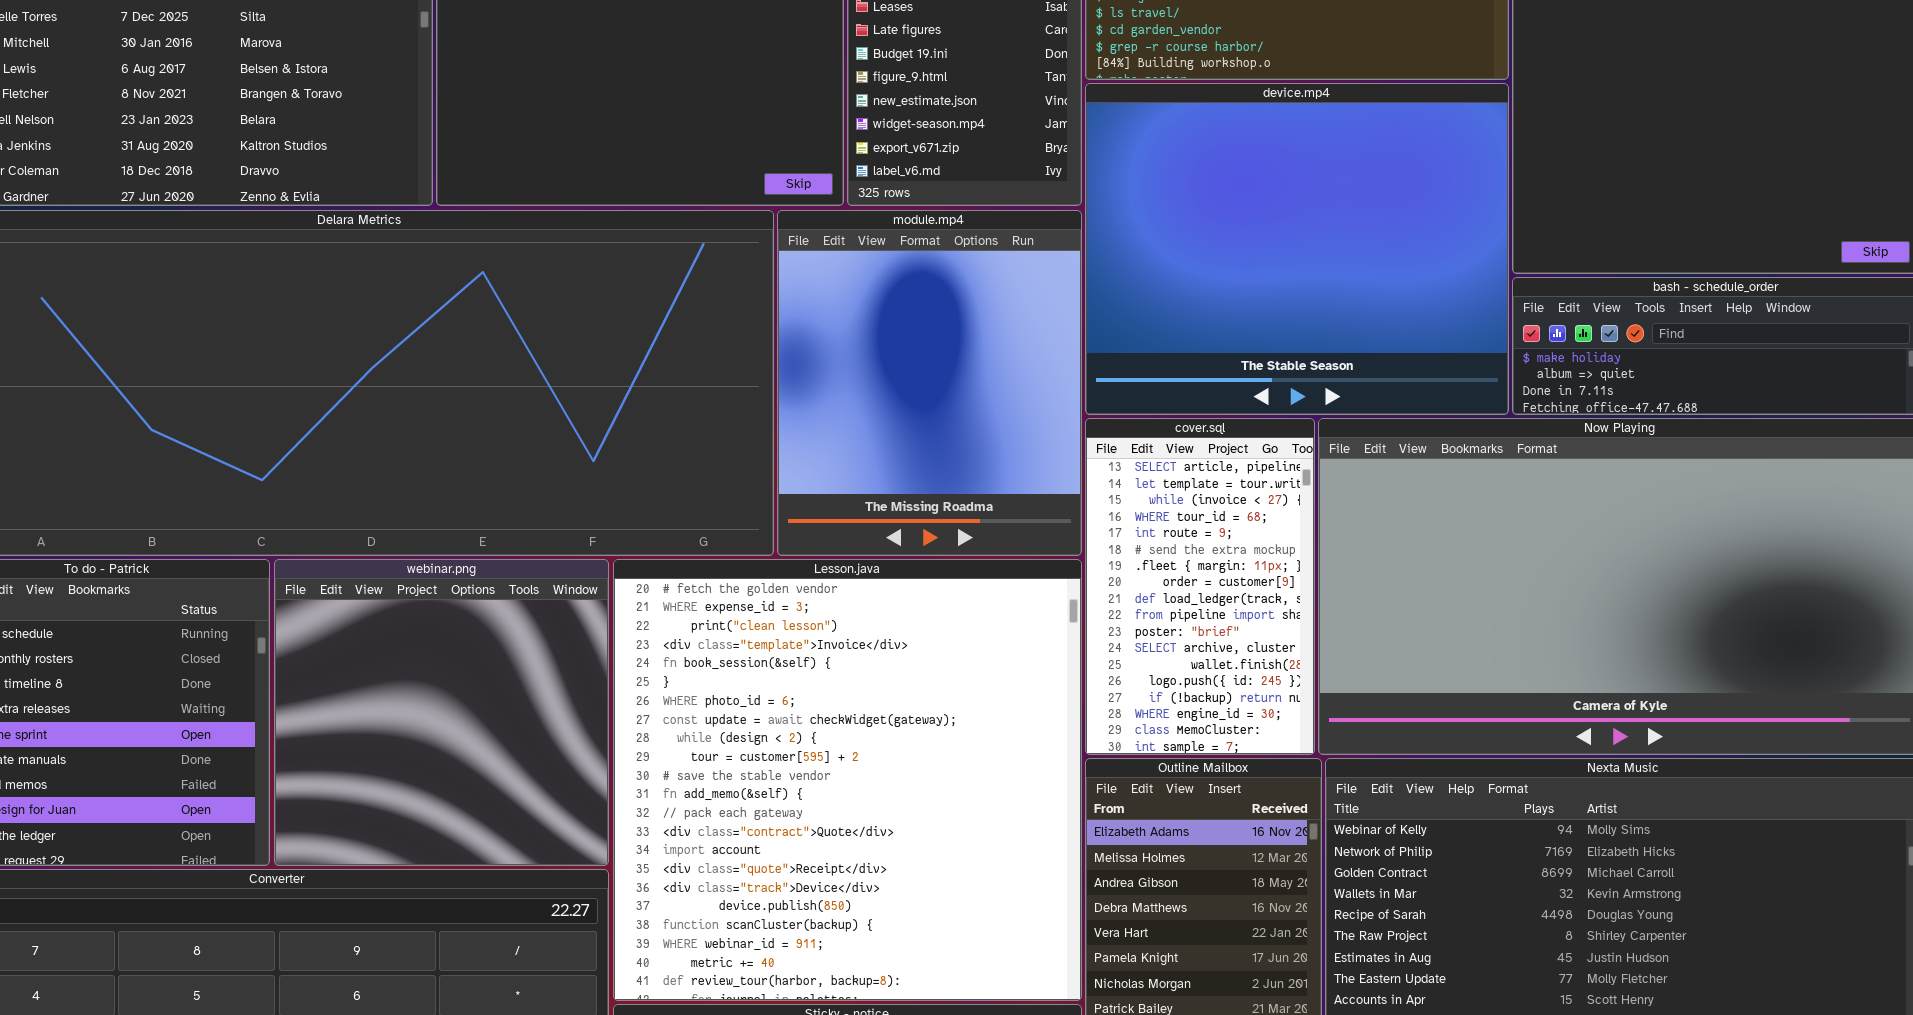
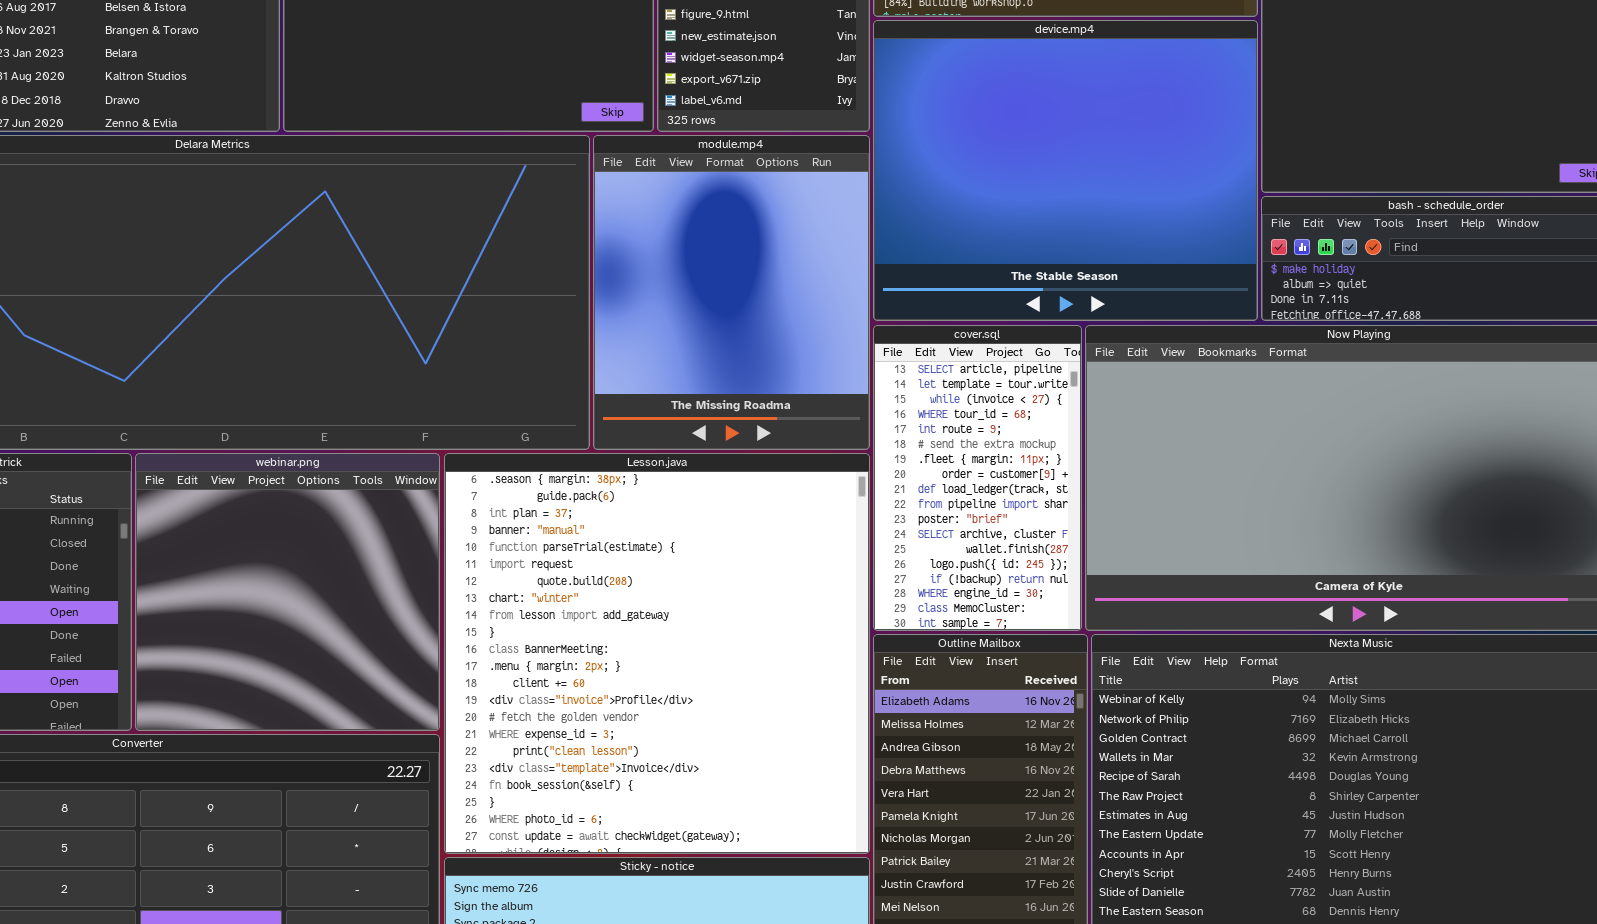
Lesson.java: [613,559,1082,1001] -> [444,453,870,854], scrolled up 14 rows

